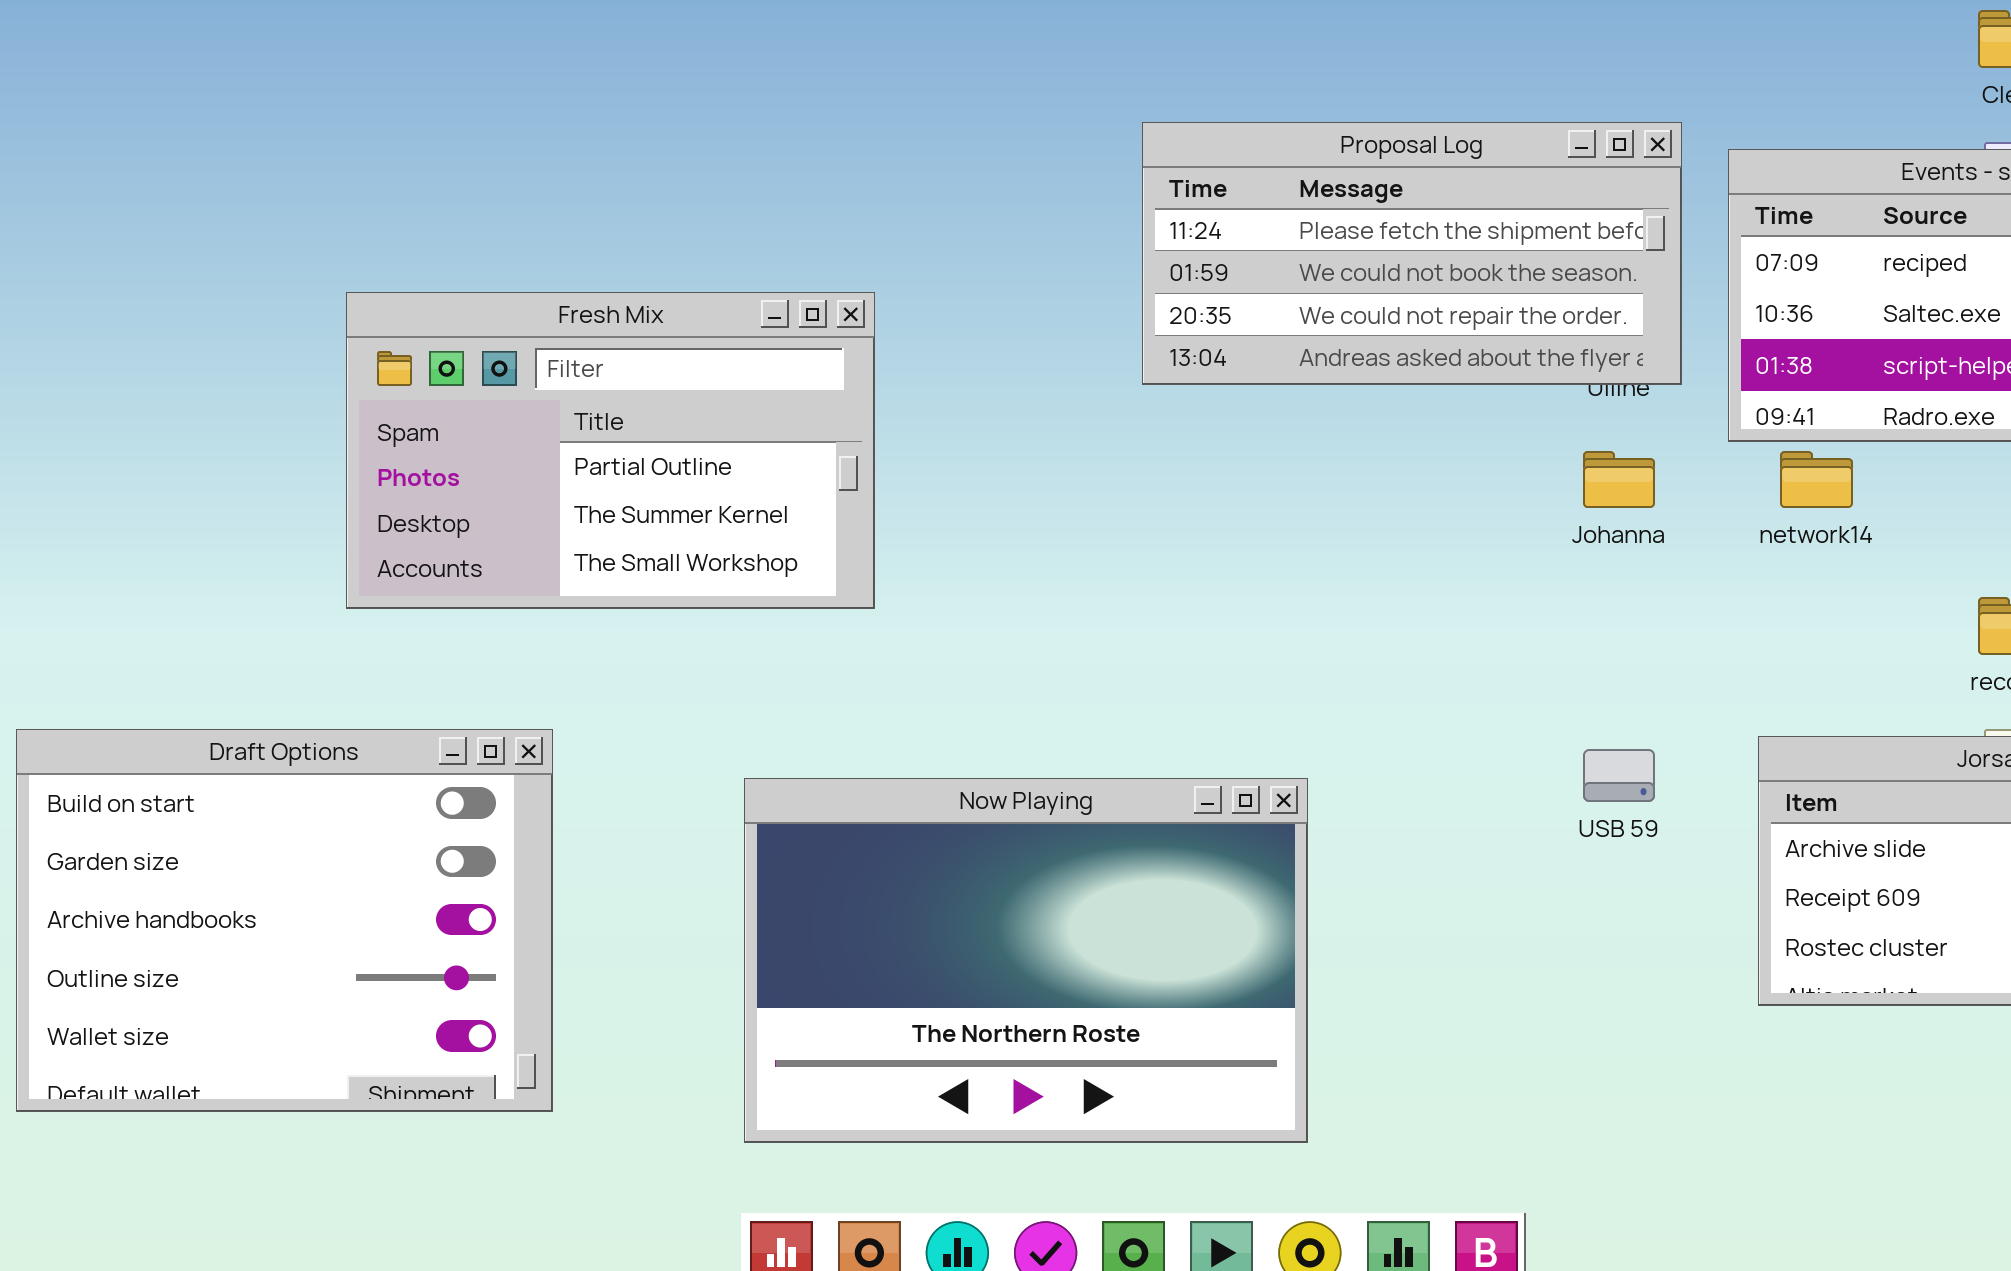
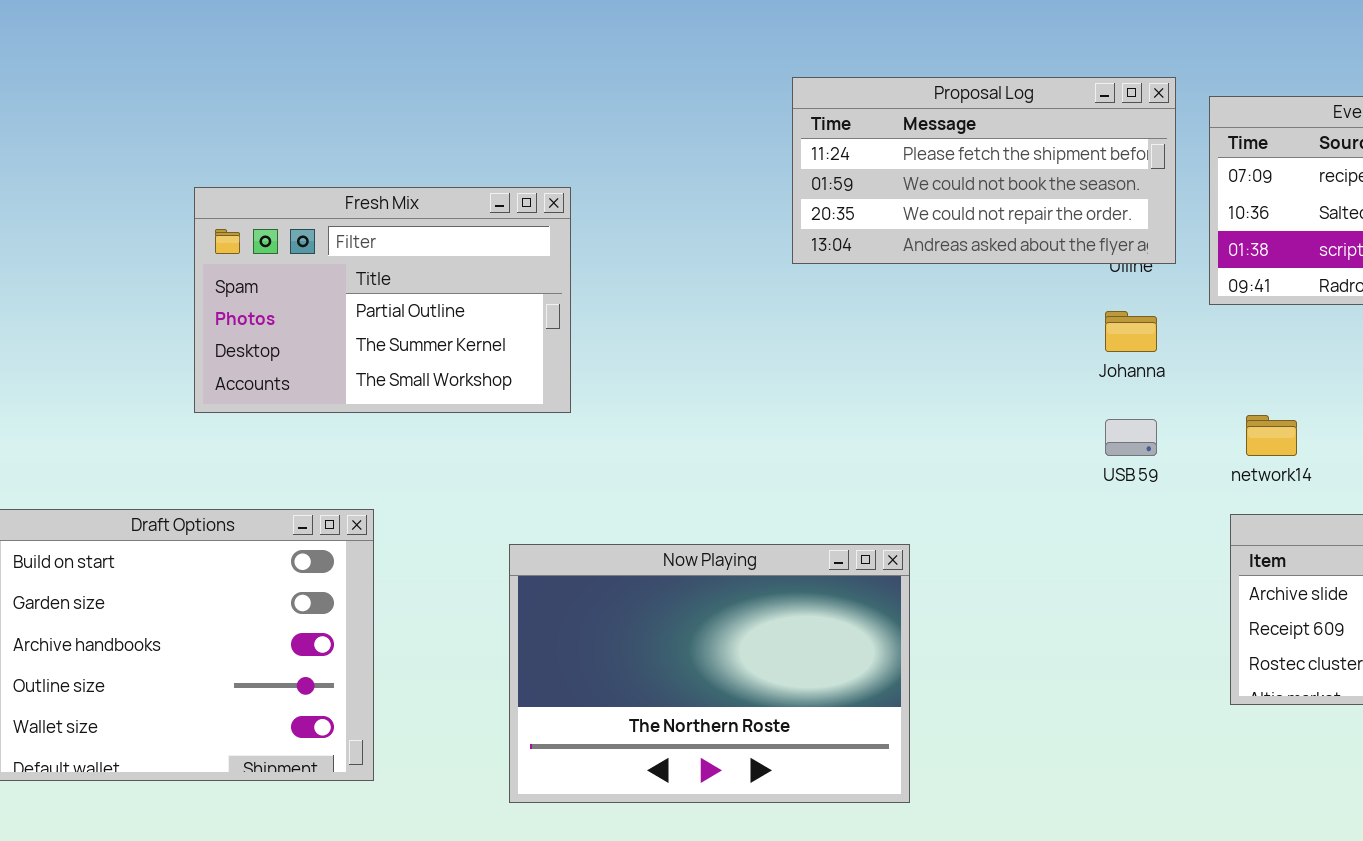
Fresh Mix: [346,292,875,609] -> [194,187,571,413], moved
network14: [1780,451,1853,508] -> [1246,415,1297,456], moved
USB 59: [1583,749,1655,802] -> [1105,419,1157,456], moved

